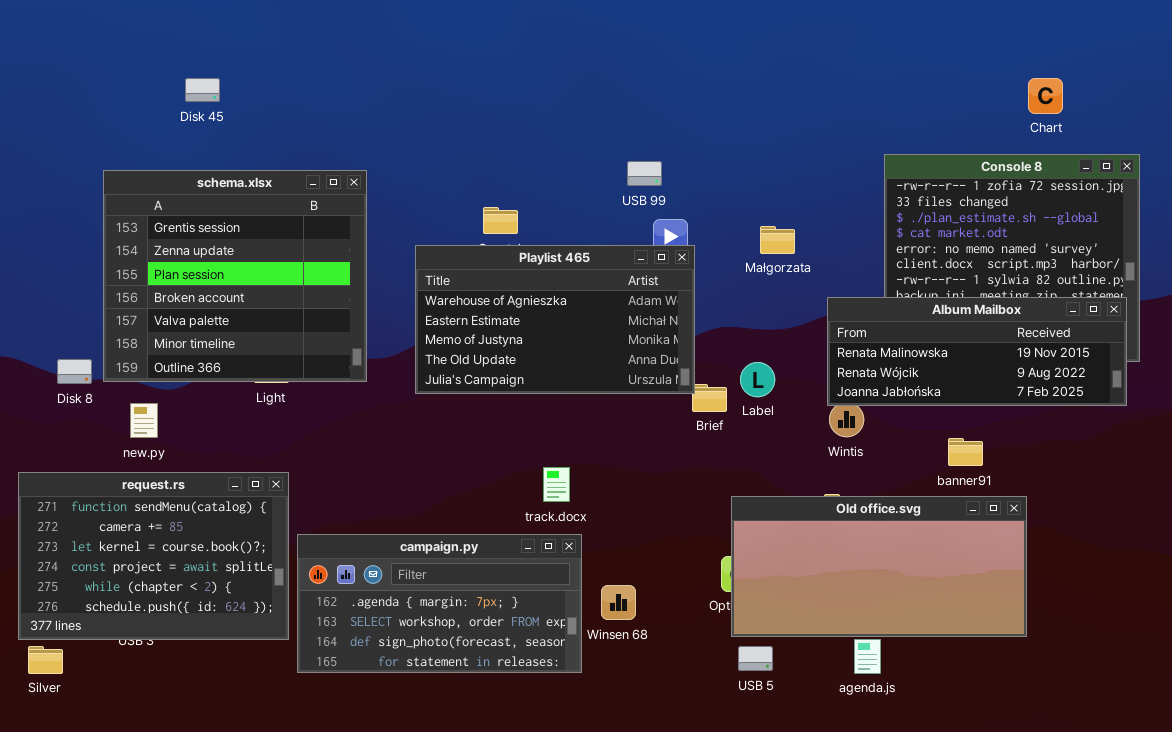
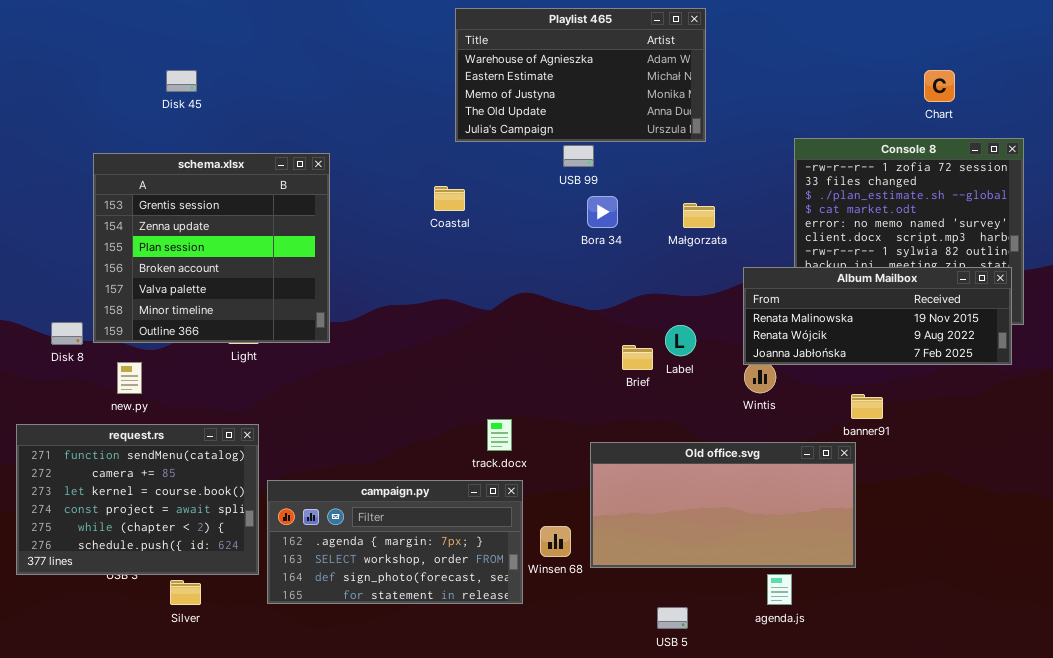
Playlist 465: [415,245,695,394] -> [455,8,706,142], moved
Old office.svg: [731,496,1027,637] -> [590,442,856,568], moved
Silver: [28,646,63,674] -> [170,580,201,605], moved
USB 5: [738,646,773,671] -> [657,607,688,629], moved

